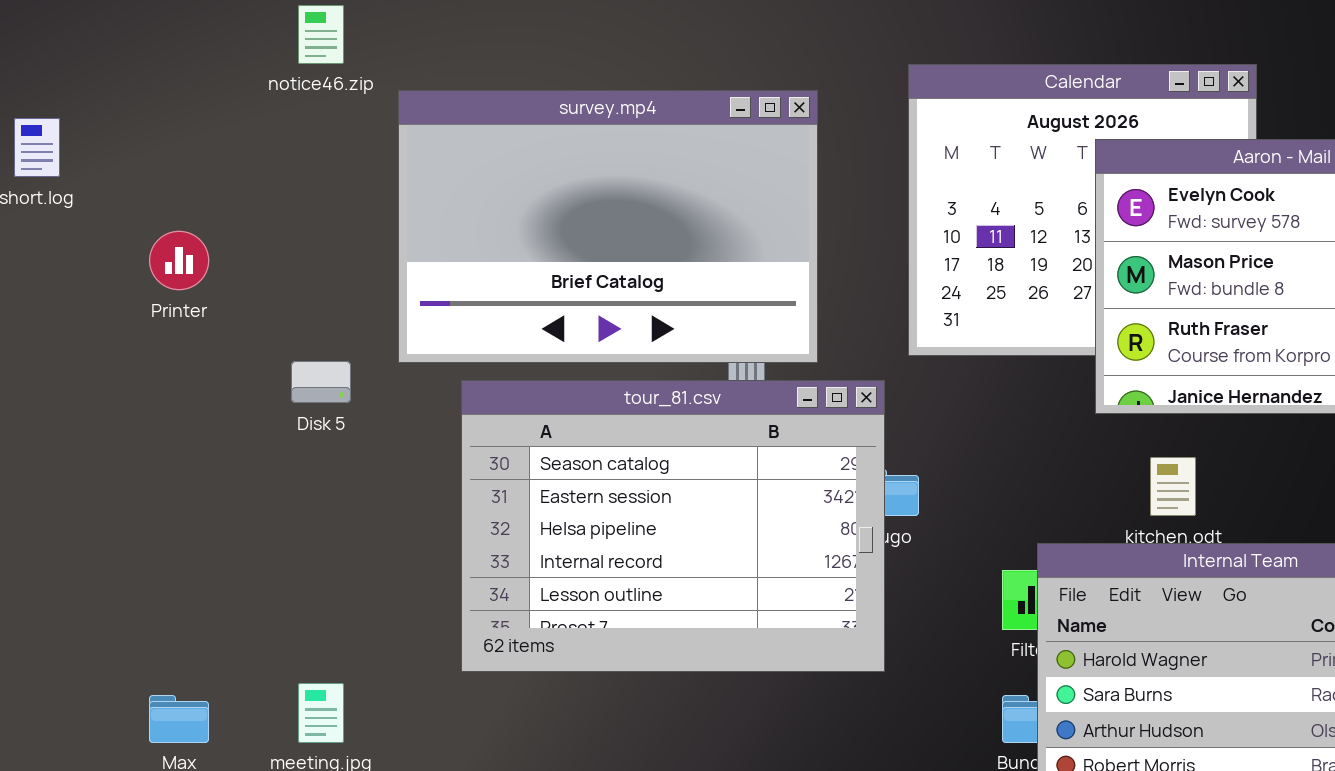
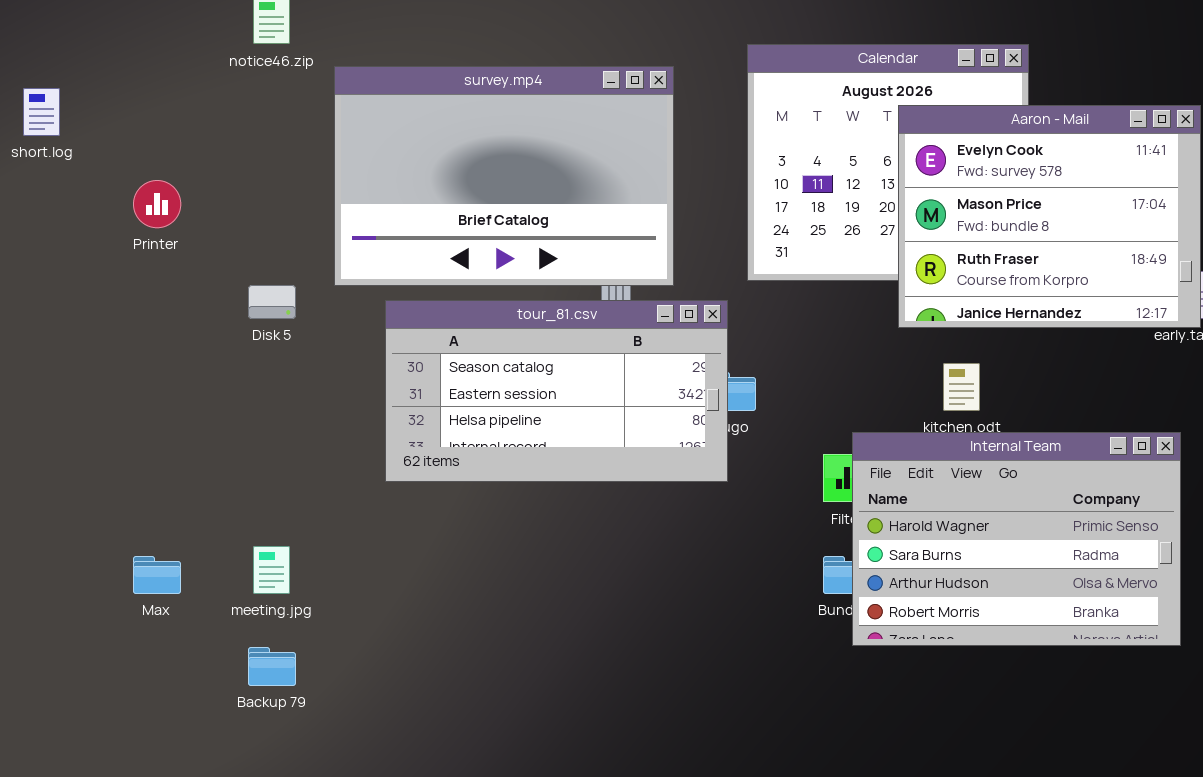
tour_81.csv: [461,380,885,672] -> [385,300,728,482], resized

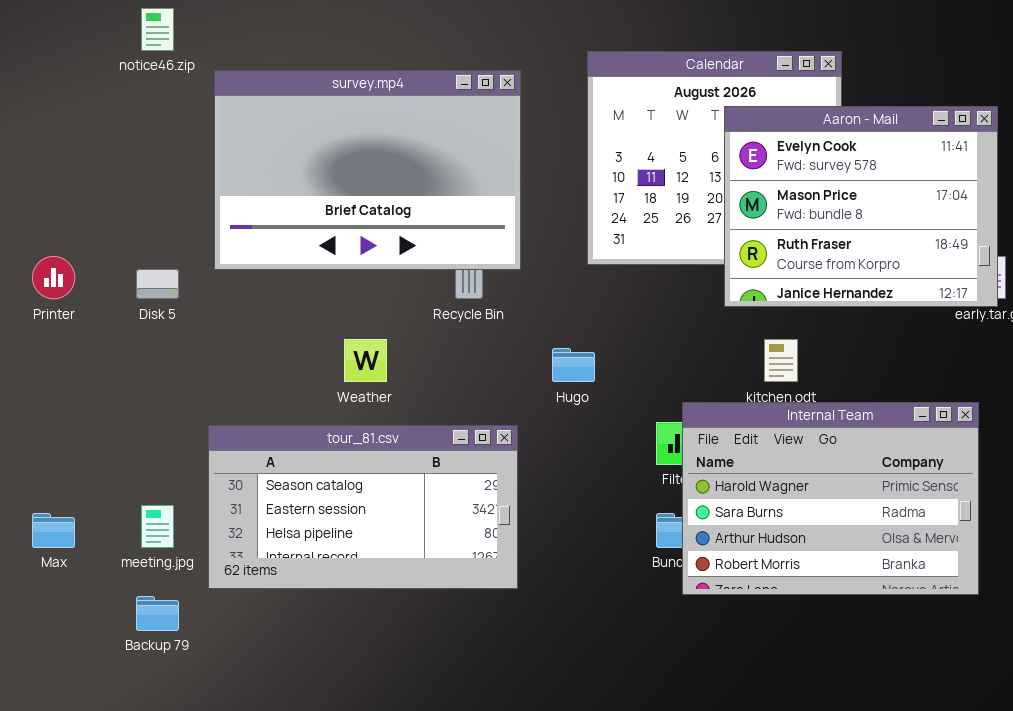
Printer: [133,180,181,228] -> [32,256,75,299], moved
tour_81.csv: [385,300,728,482] -> [208,425,518,589], moved

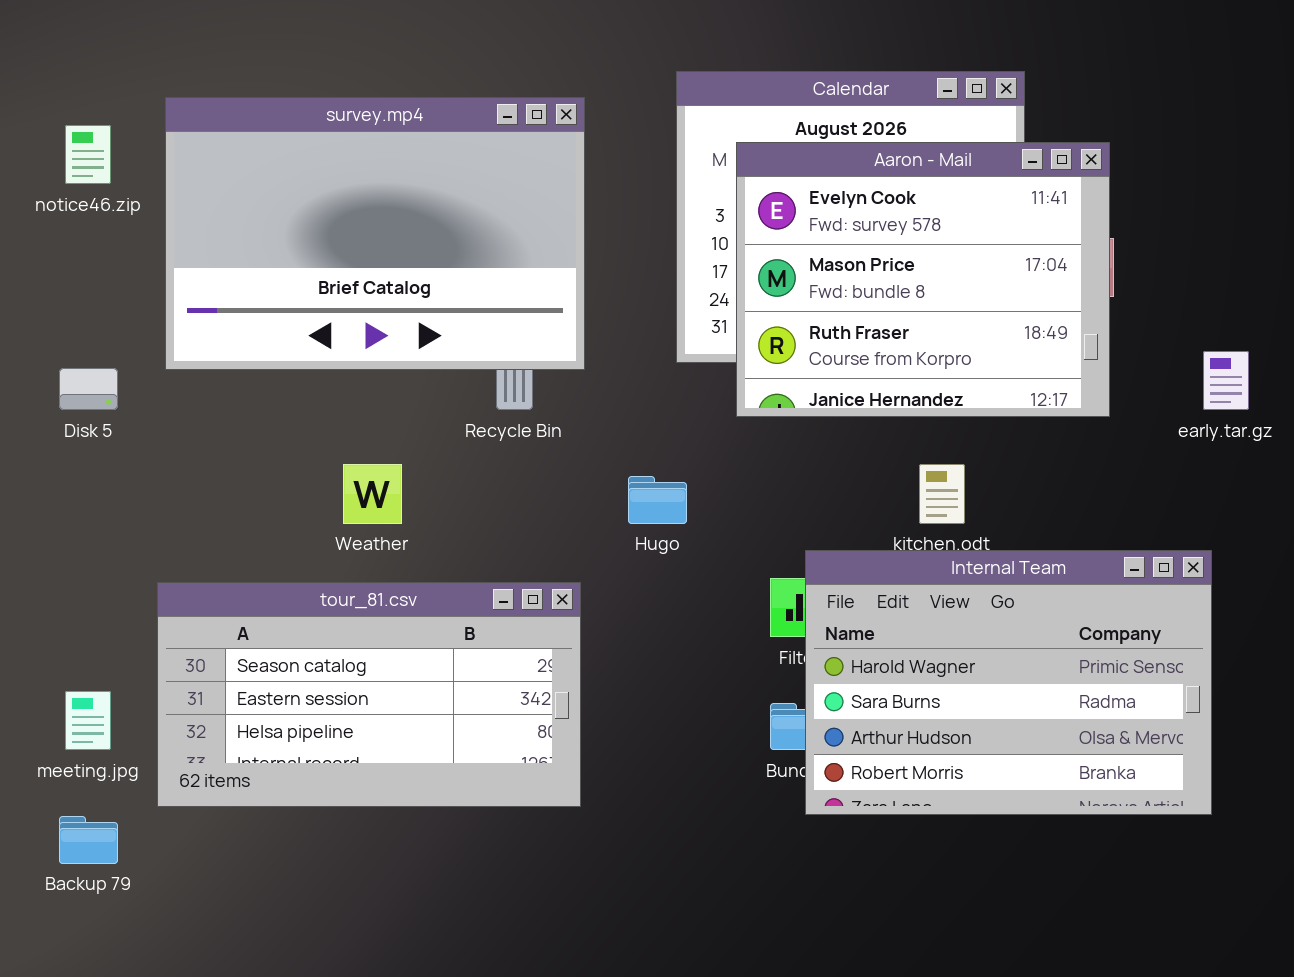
notice46.zip: [141,8,174,51] -> [65,125,111,184], moved
Aaron - Mail: [724,106,998,307] -> [736,142,1110,417], moved

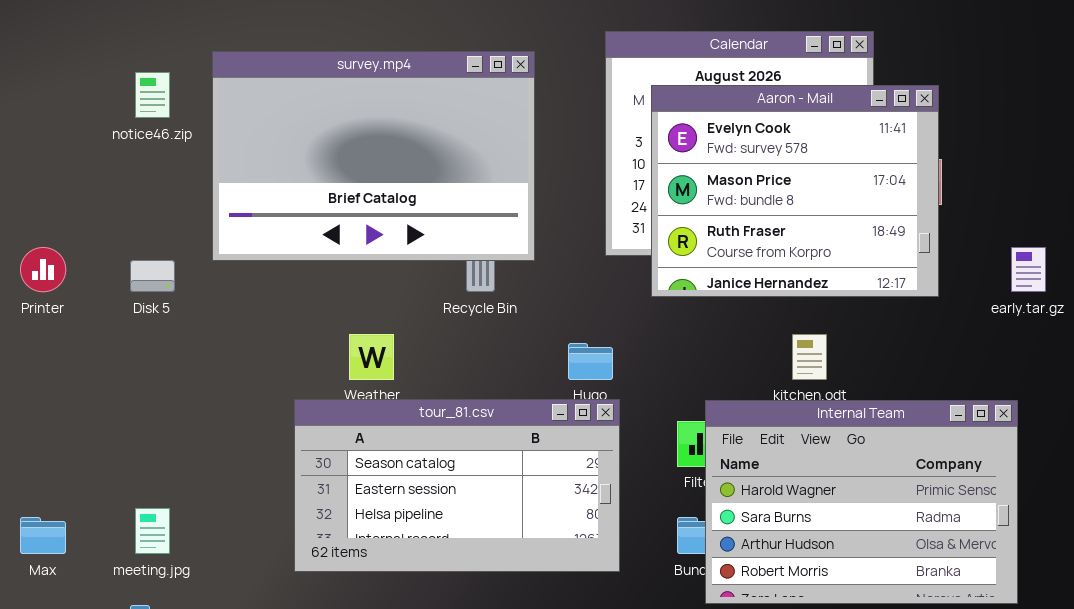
tour_81.csv: [157,582,581,807] -> [294,399,620,572], moved

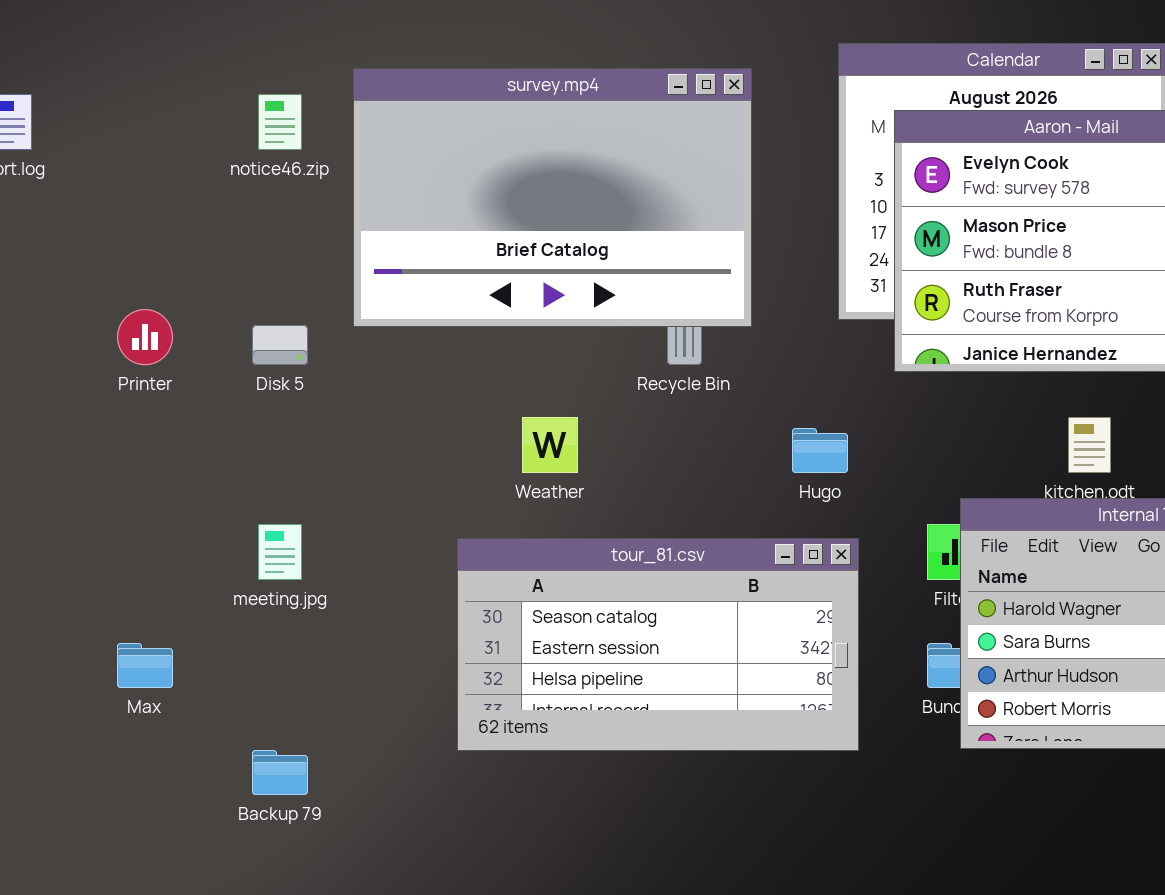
tour_81.csv: [294,399,620,572] -> [457,538,859,751], moved
meeting.jpg: [135,508,170,554] -> [258,524,302,580], moved

